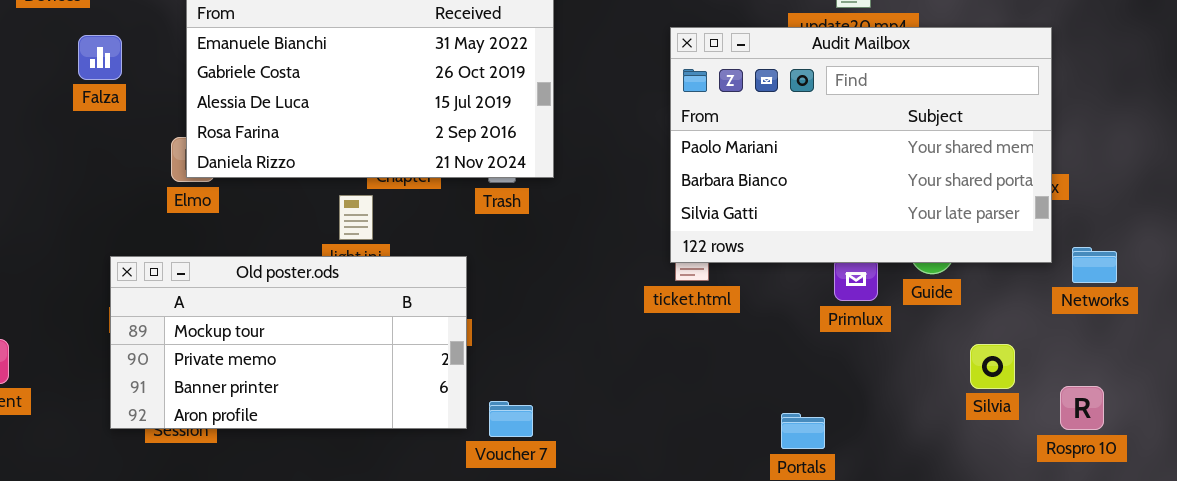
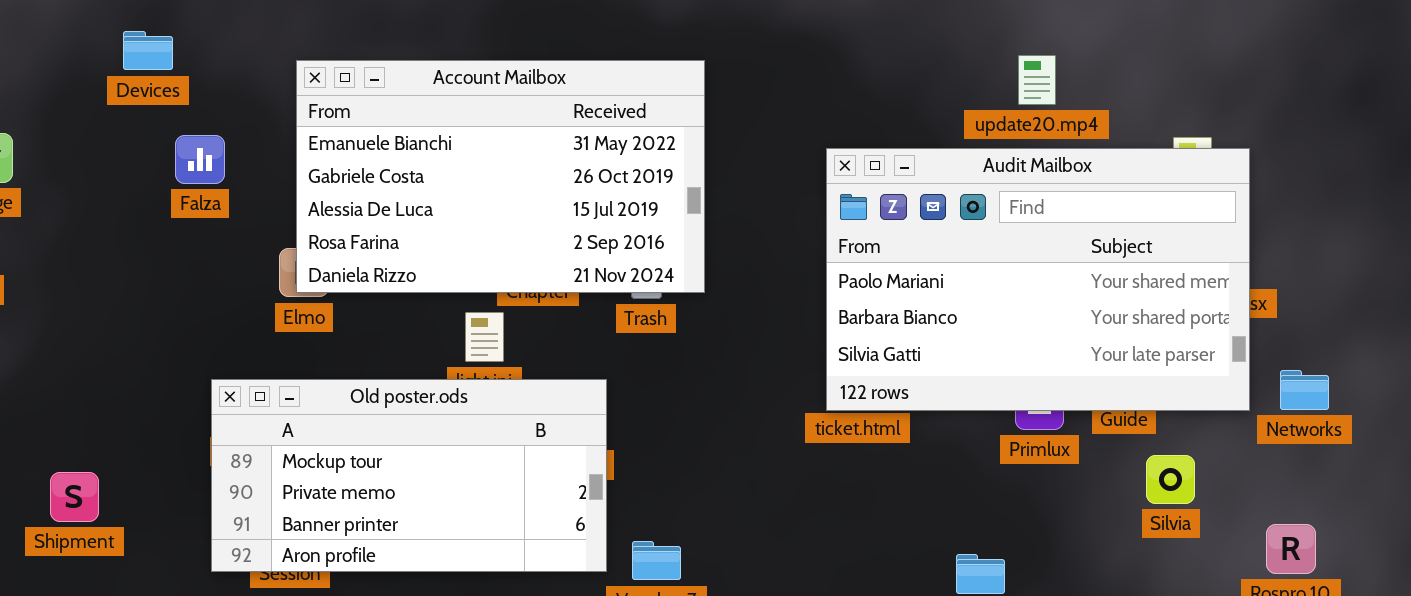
Audit Mailbox: [670,27,1052,263] -> [826,148,1250,411], moved
Silvia: [970,344,1015,389] -> [1146,455,1195,504], moved

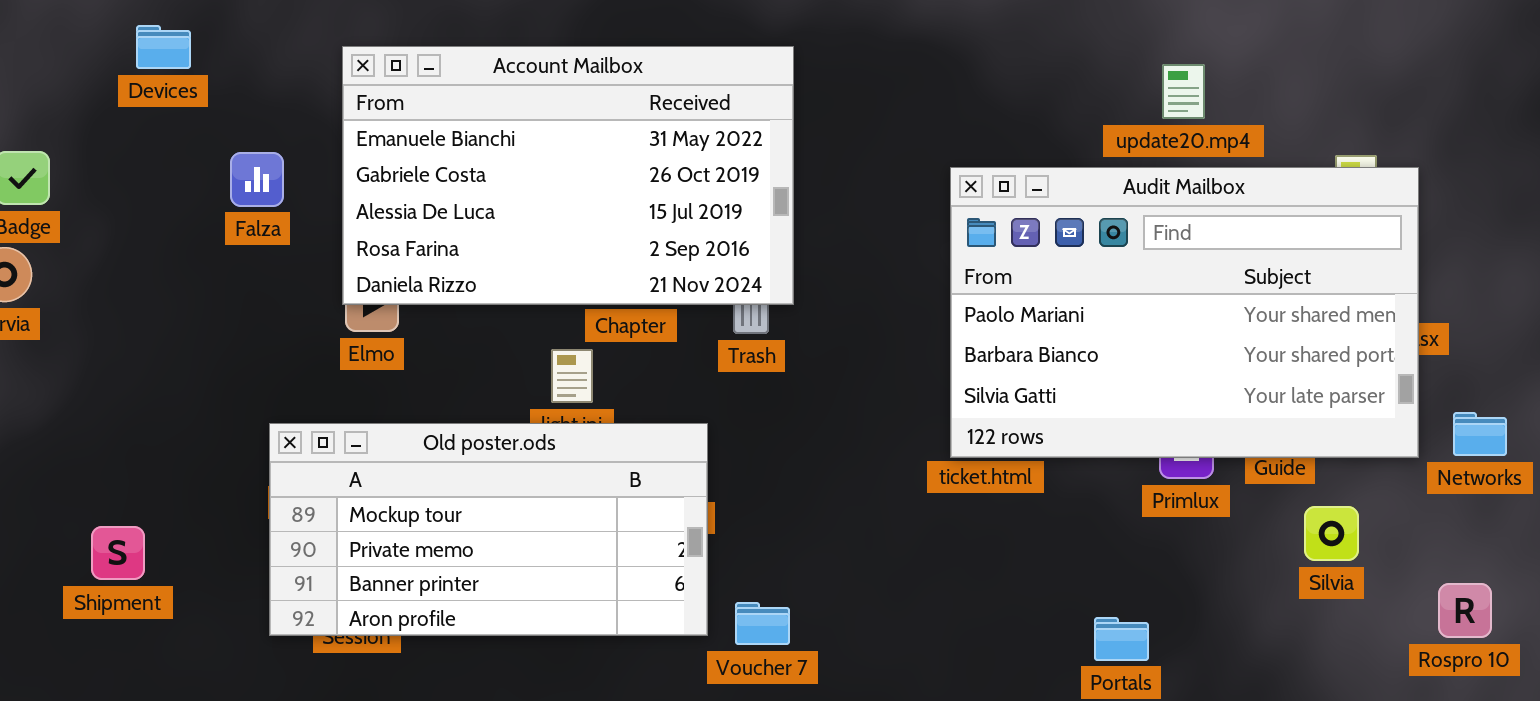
Devices: [123,31,173,70] -> [136,25,191,69], moved
Account Mailbox: [296,60,705,293] -> [342,46,794,305], moved

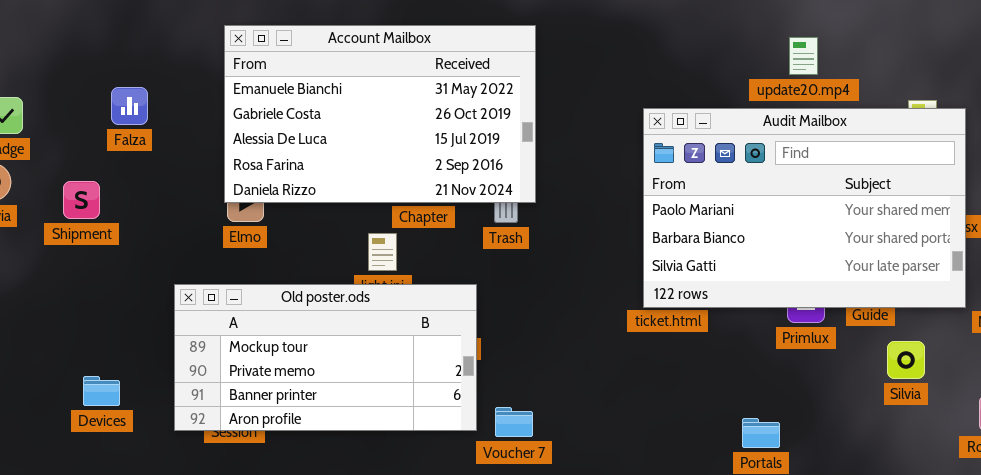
Devices: [136,25,191,69] -> [83,376,120,406], moved
Falza: [230,152,284,207] -> [111,87,148,125], moved
Shipment: [91,526,145,580] -> [63,181,100,219], moved

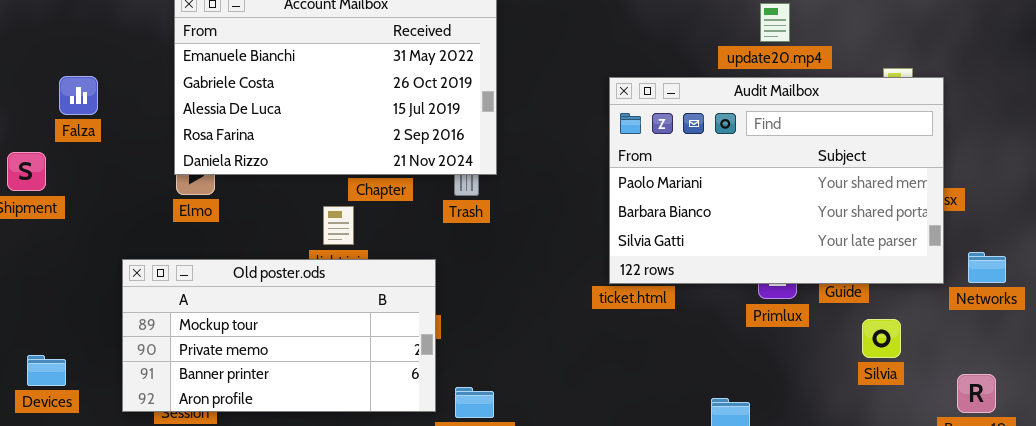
Falza: [111,87,148,125] -> [59,76,98,115], moved

